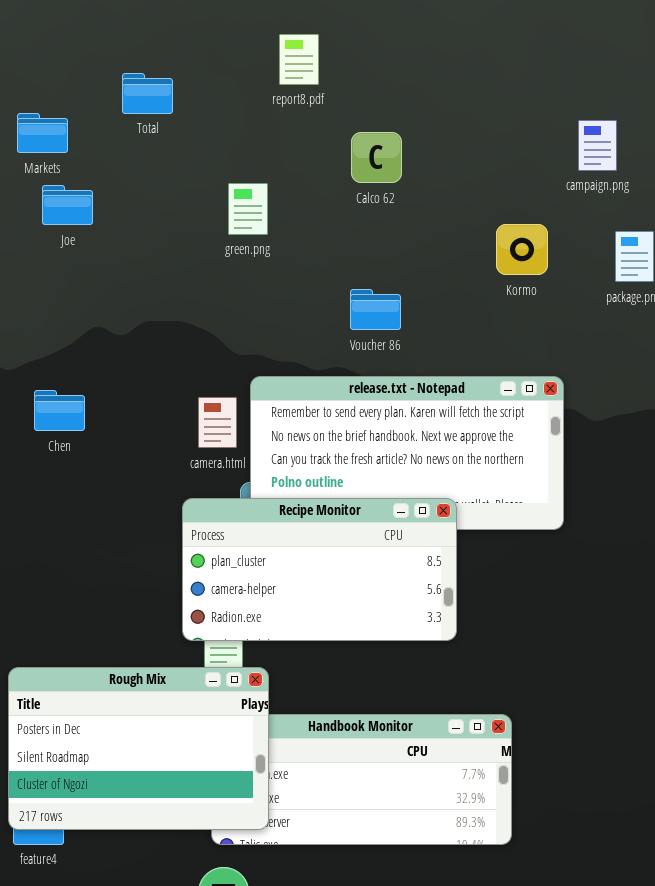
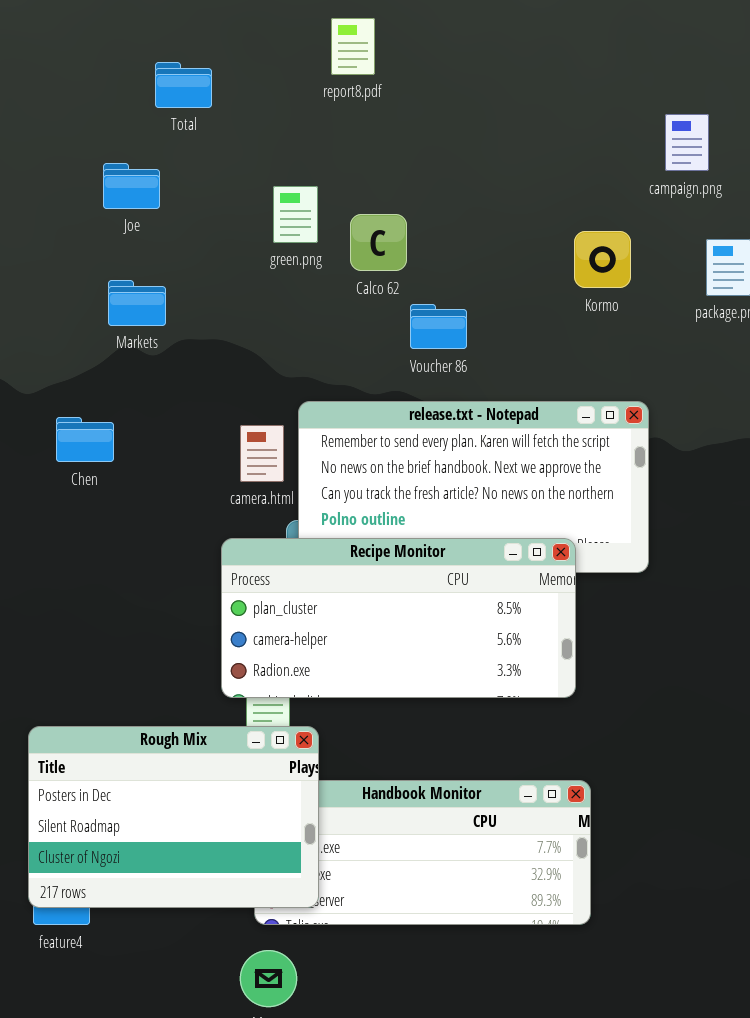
Markets: [17,113,68,153] -> [108,280,166,326], moved
Calco 62: [351,132,402,183] -> [350,214,407,271], moved
Joe: [42,185,93,225] -> [103,163,160,209], moved
Recipe Monitor: [182,498,457,641] -> [221,538,576,698], resized

